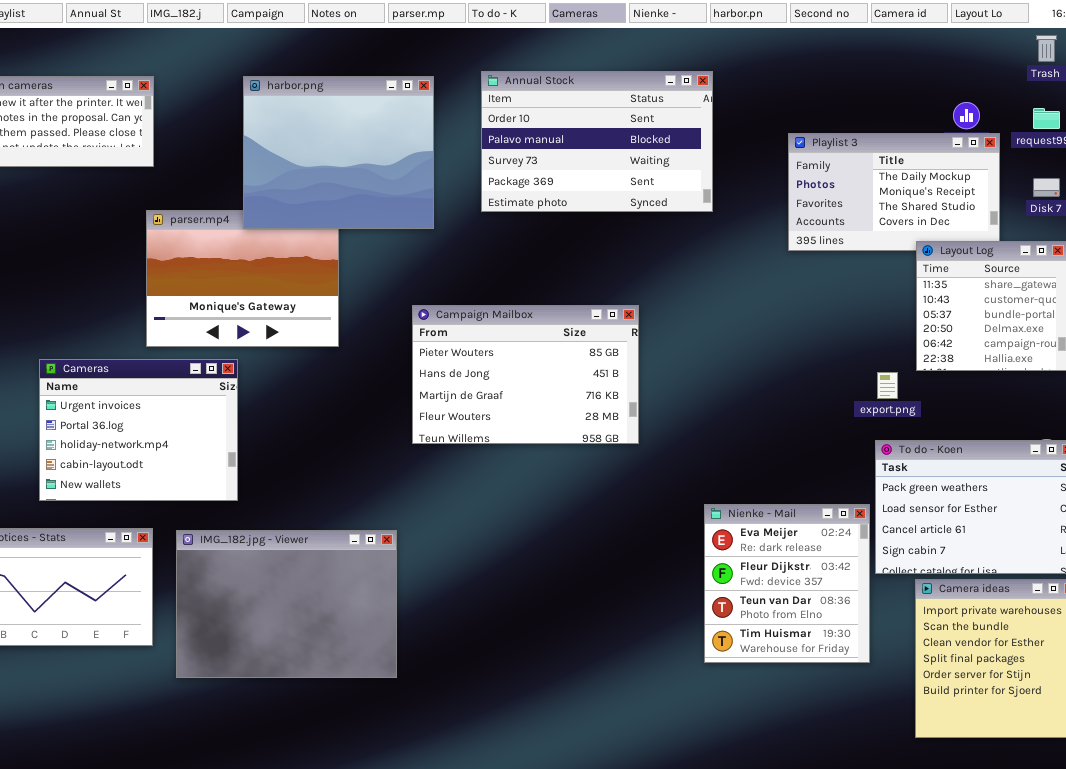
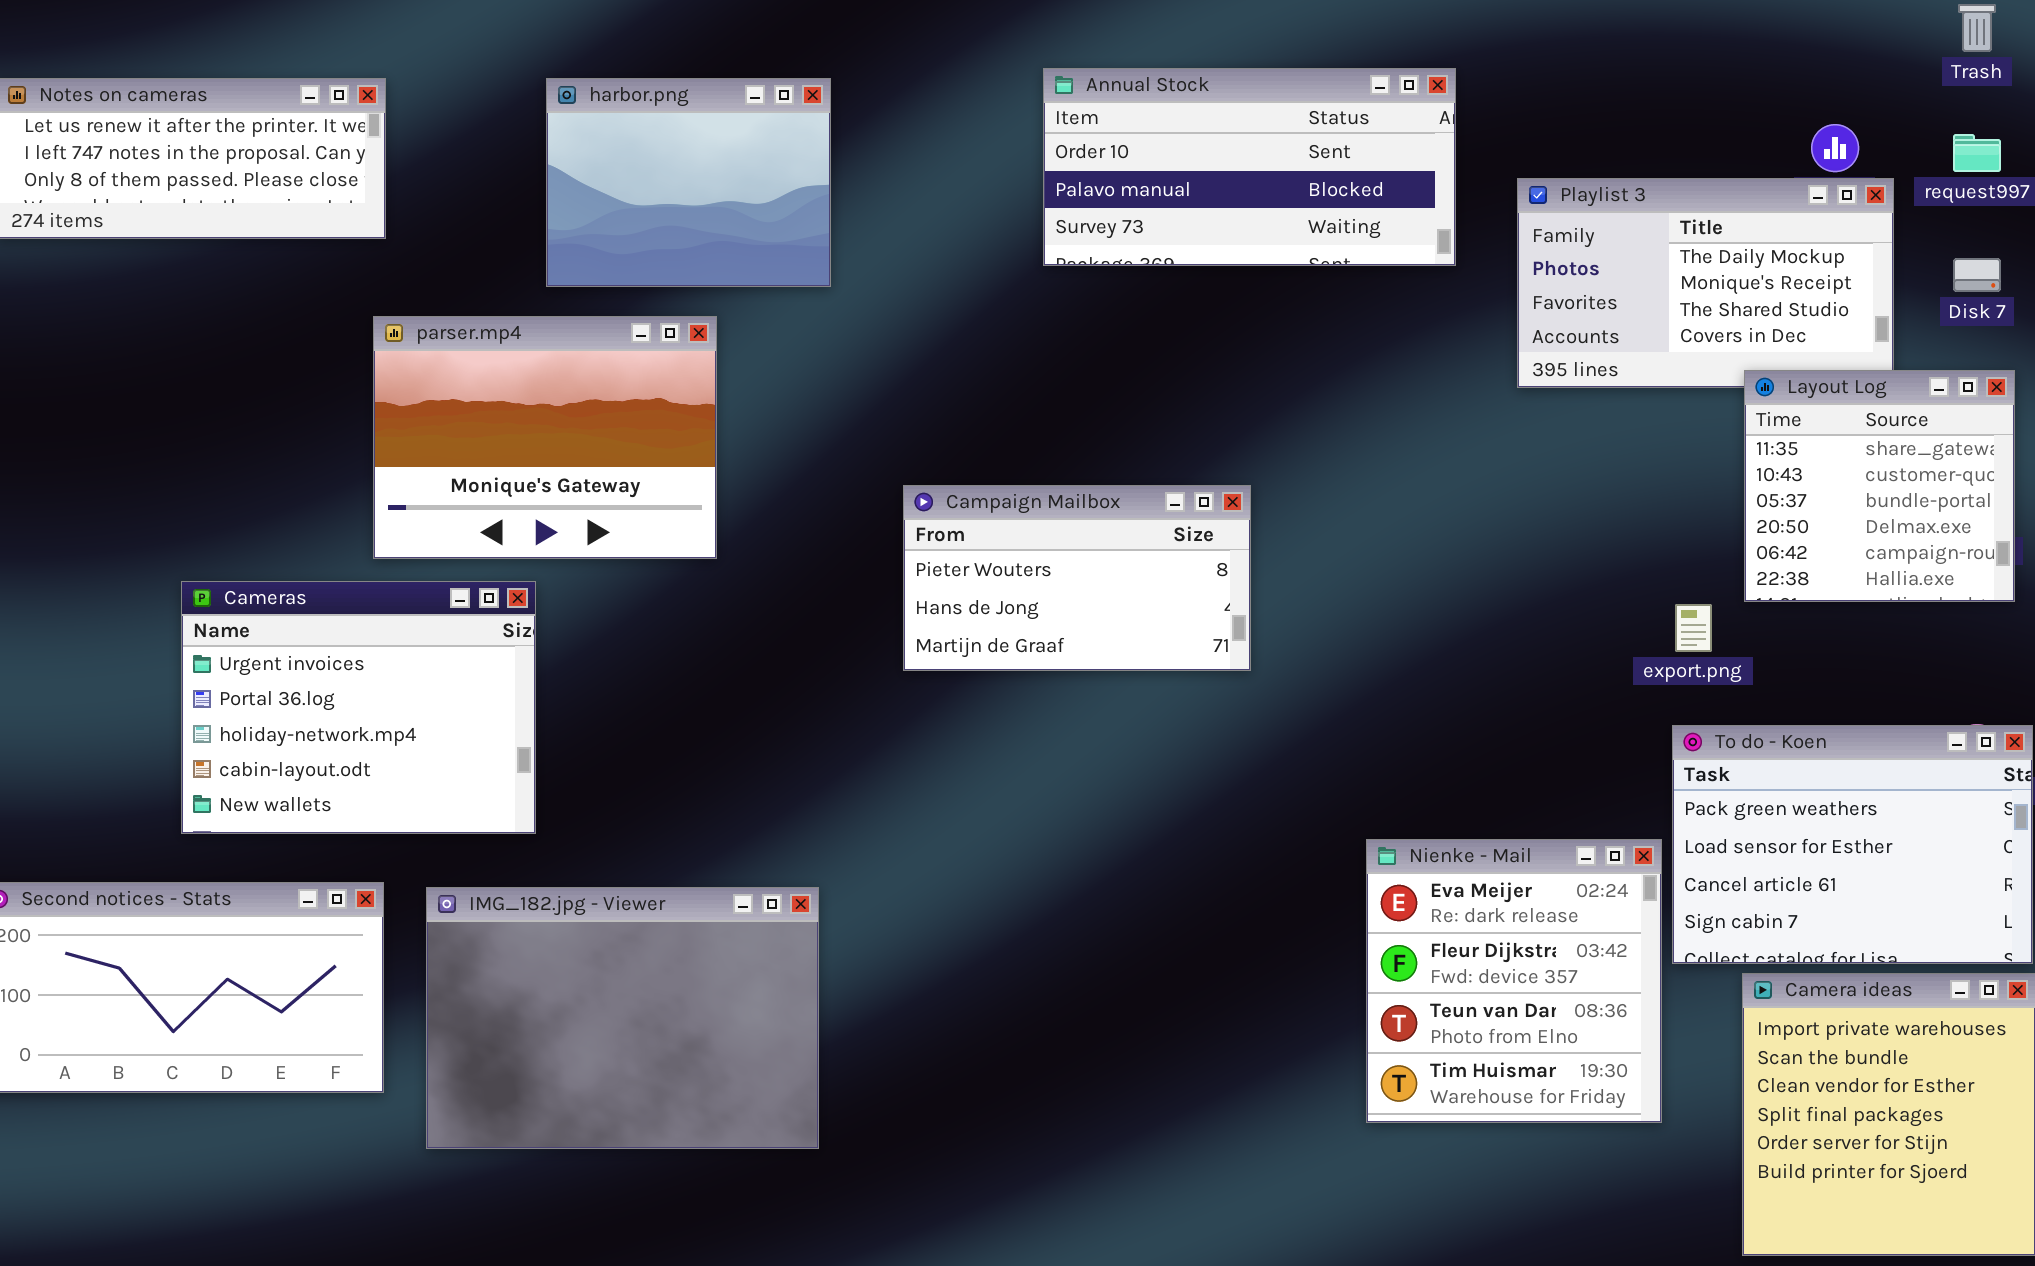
Annual Stock: [481,71,713,212] -> [1043,68,1456,266], moved, resized
harbor.png: [243,76,434,229] -> [546,78,831,287], resized
Campaign Mailbox: [412,305,639,444] -> [903,485,1251,671], resized

